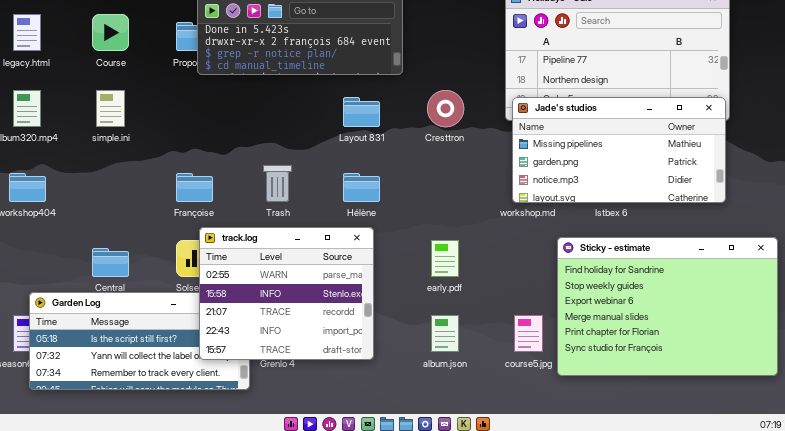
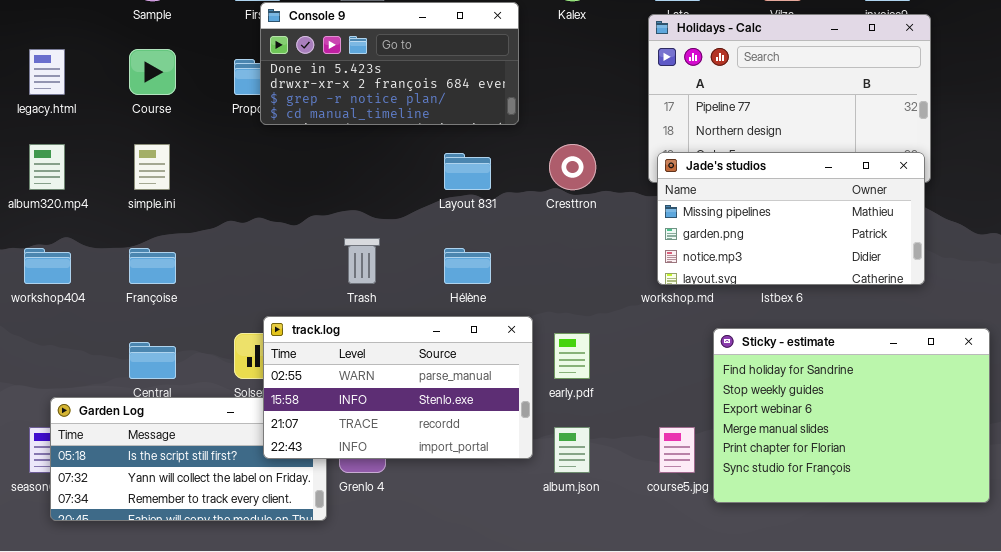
Françoise: [176,173,213,202] -> [129,248,176,284], moved
track.log: [199,227,374,360] -> [263,316,533,459], resized

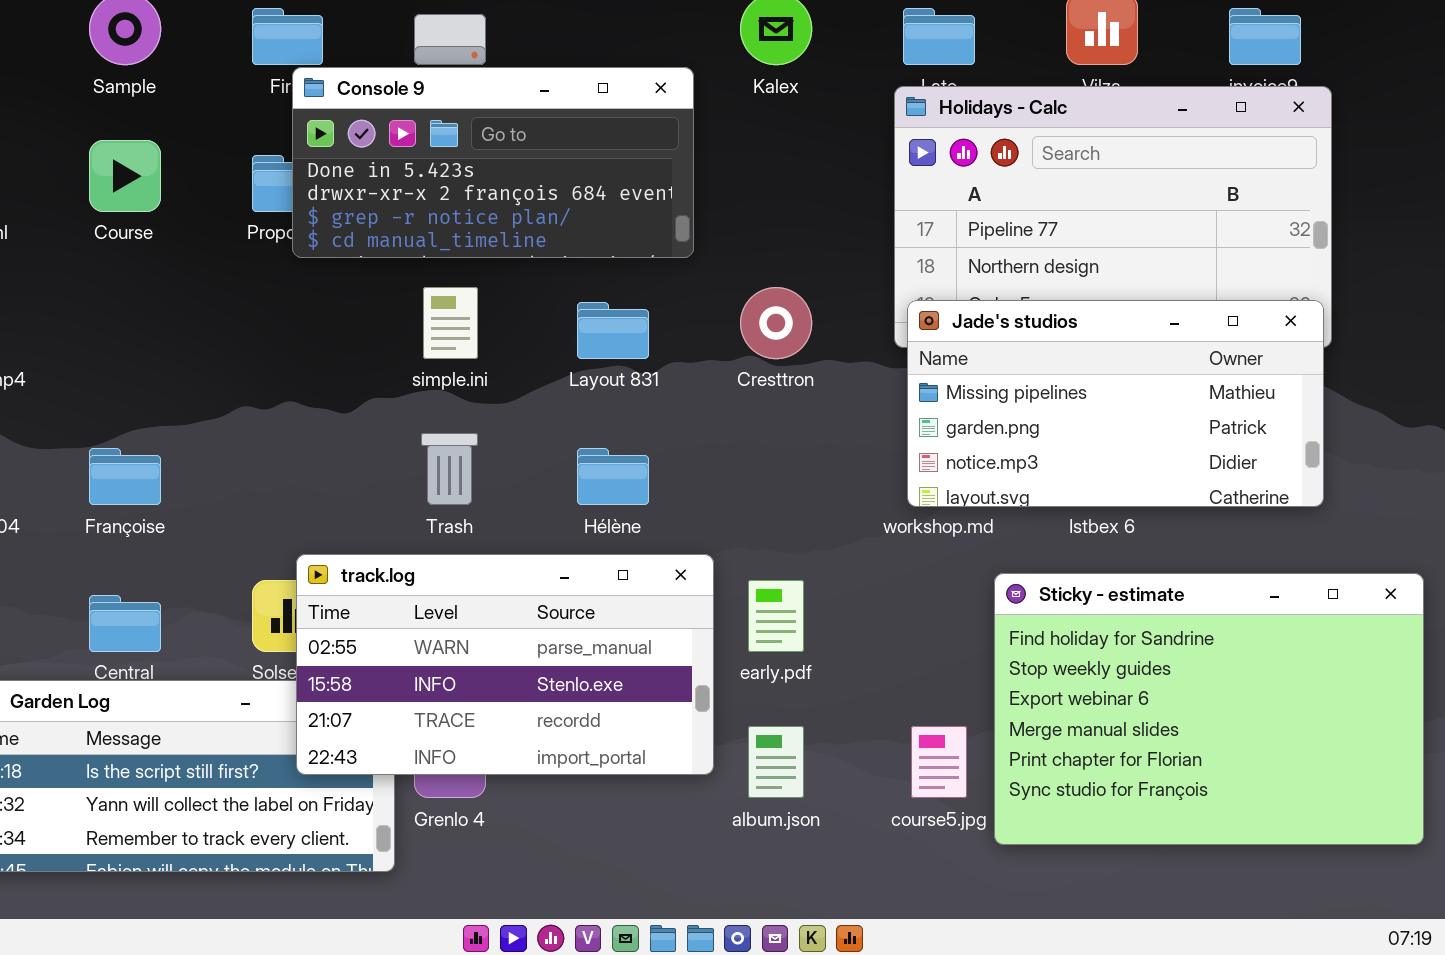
simple.ini: [134,144,170,190] -> [423,287,478,359], moved

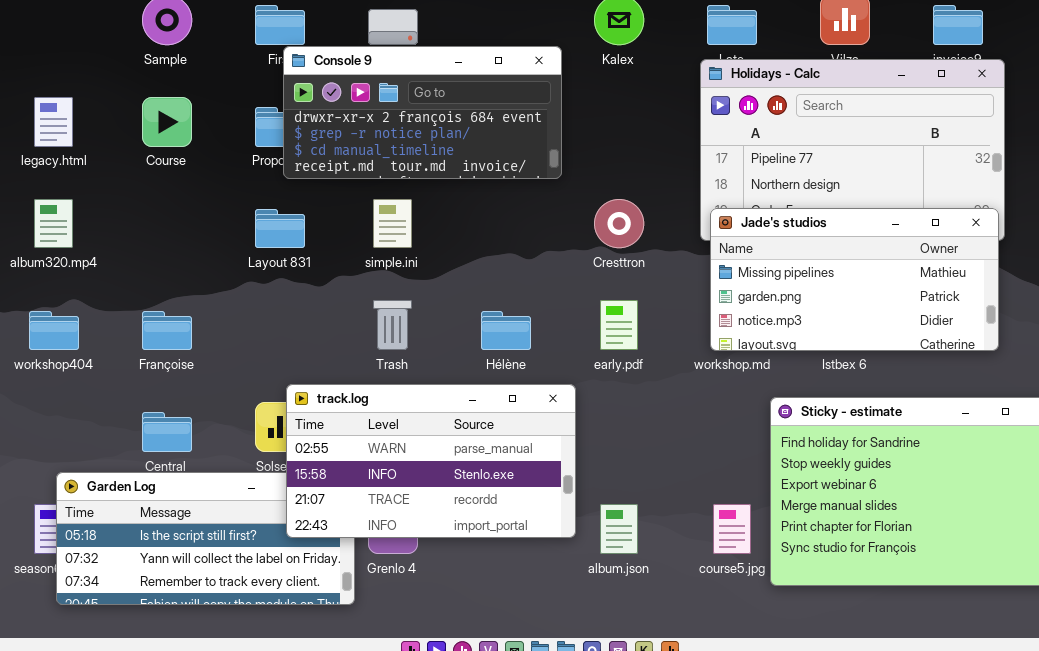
Console 9: [292,67,694,258] -> [283,46,562,179], scrolled down 1 row
Layout 831: [577,302,649,359] -> [255,209,305,248], moved
early.pdf: [748,580,804,652] -> [600,300,638,350], moved

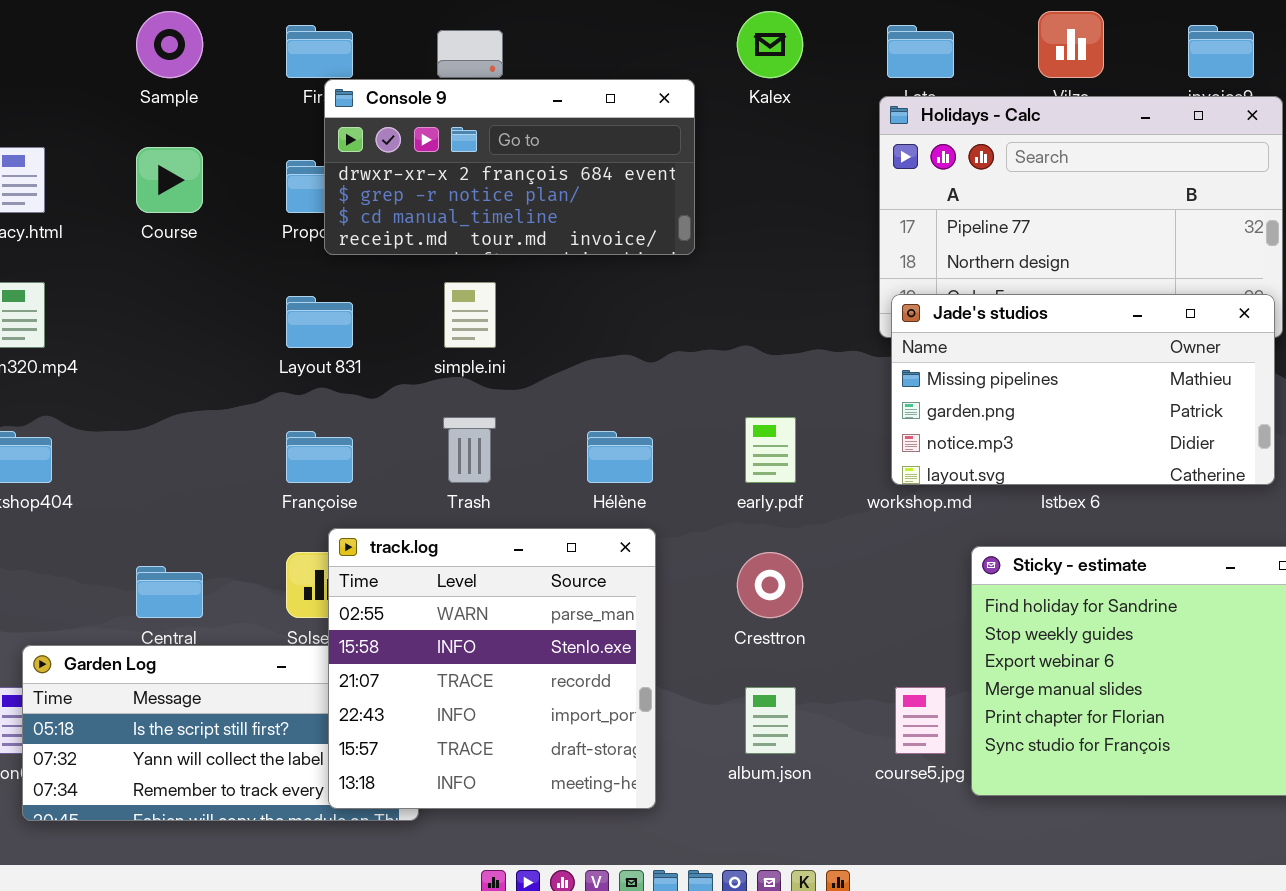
Cresttron: [594,199,644,248] -> [737,552,803,618], moved
Françoise: [142,311,192,350] -> [286,431,353,483], moved
track.log: [286,384,576,538] -> [328,528,656,809], resized

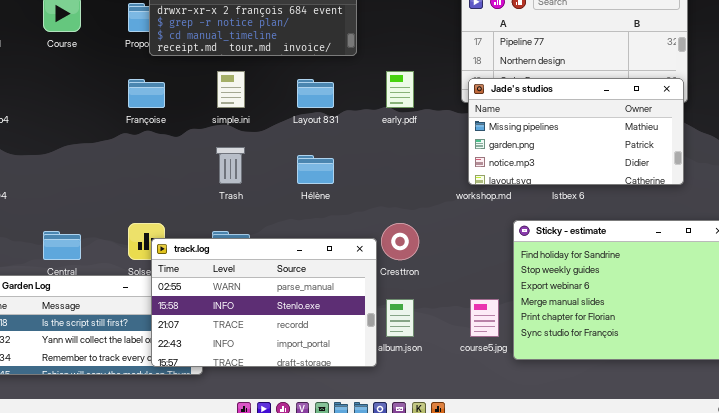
Layout 831: [286,296,353,348] -> [297,79,334,108], moved
early.pdf: [745,417,796,483] -> [386,71,414,108], moved
Françoise: [286,431,353,483] -> [128,79,165,108], moved
track.log: [328,528,656,809] -> [151,238,377,367], resized

